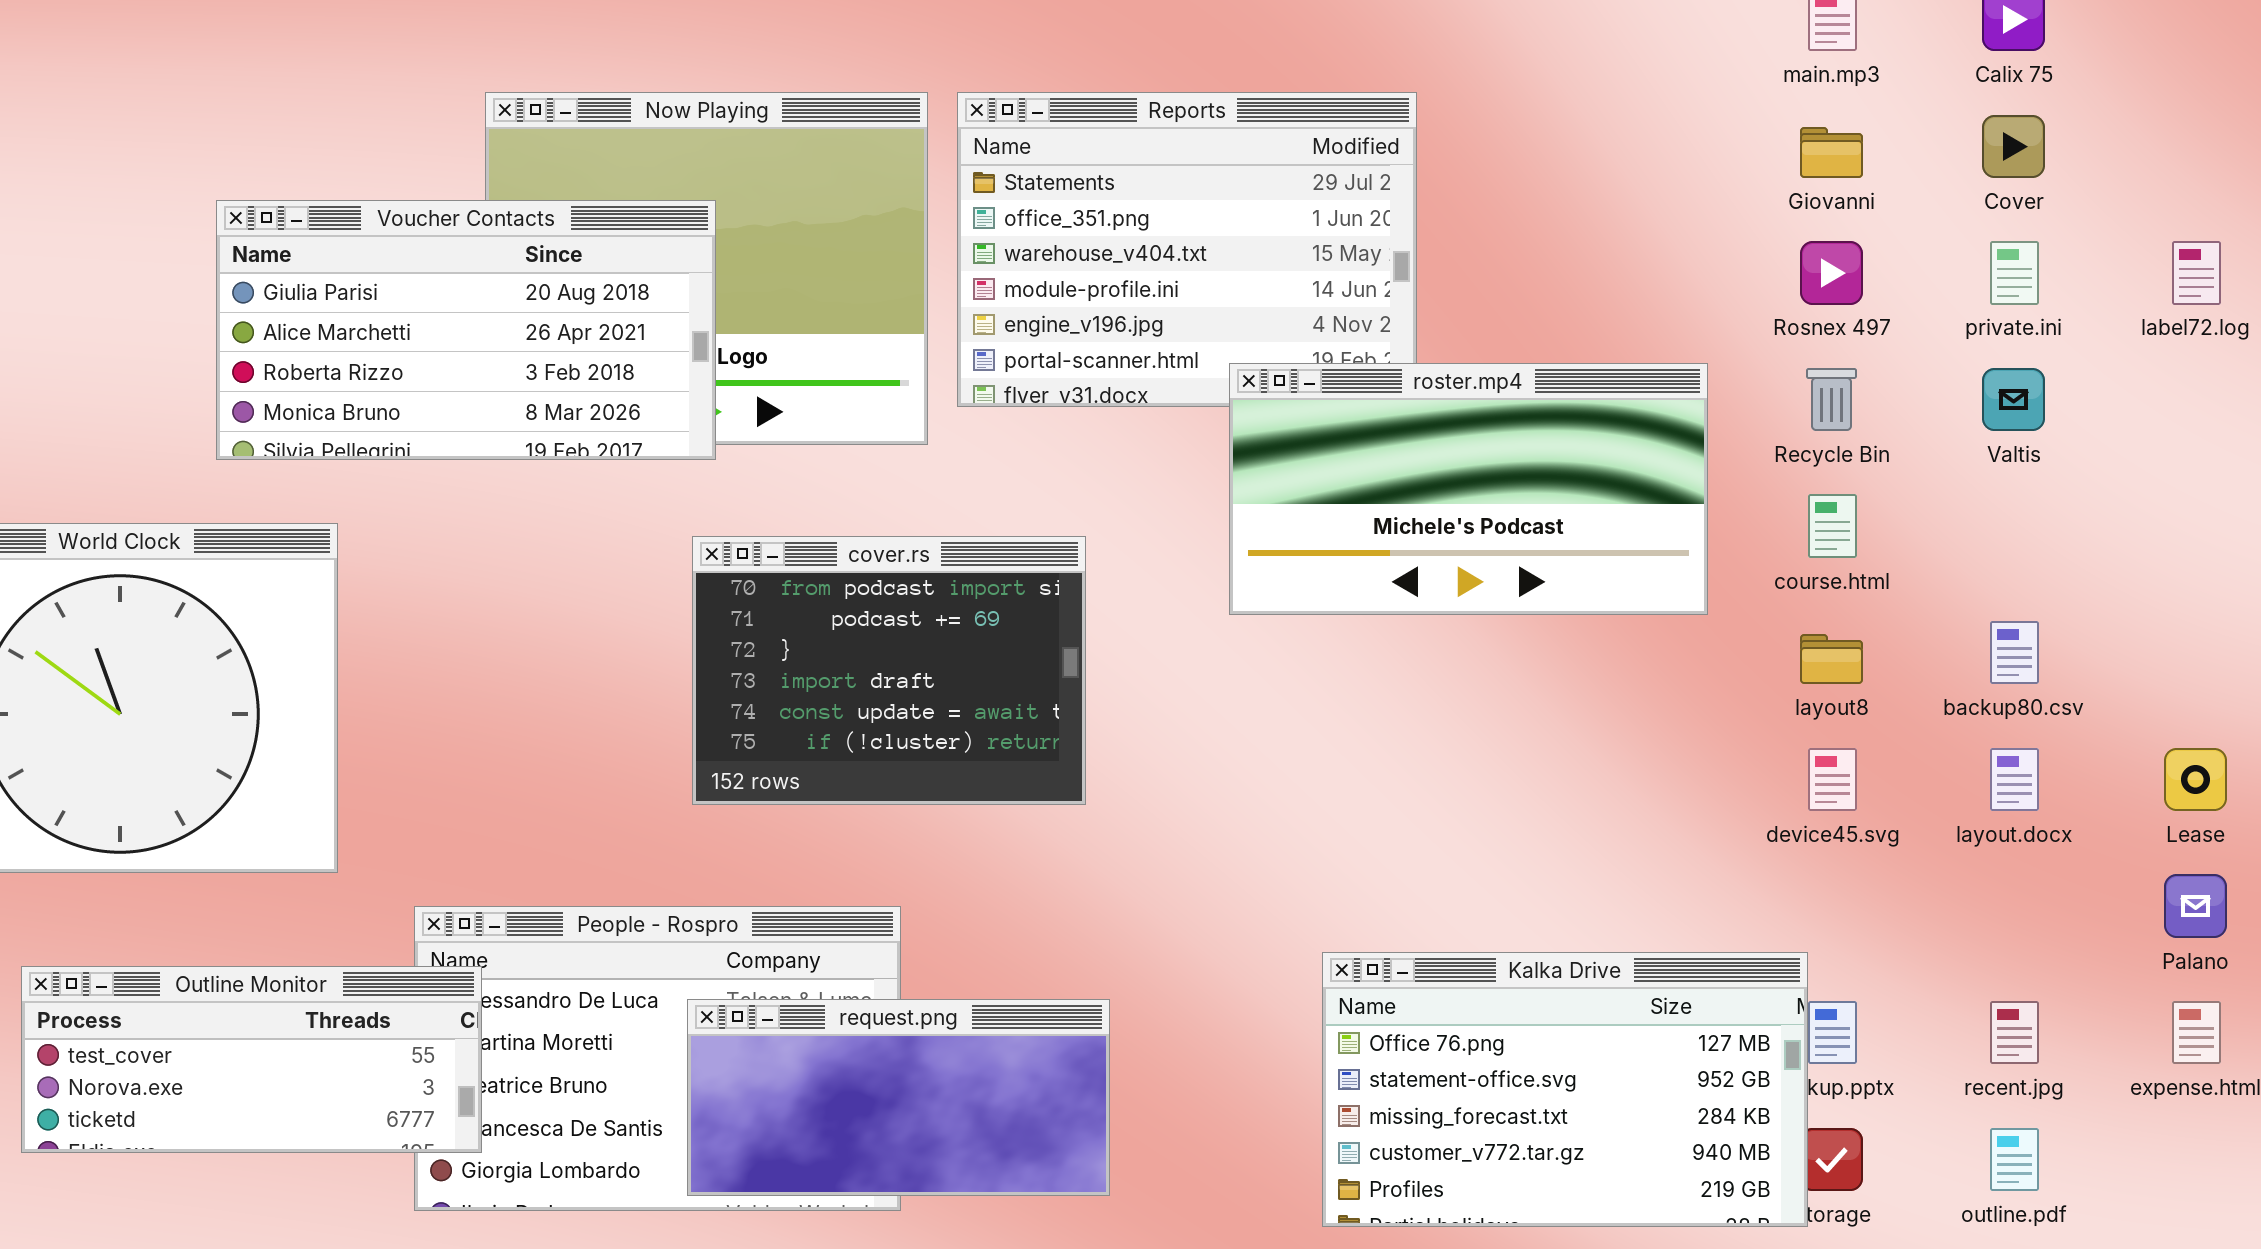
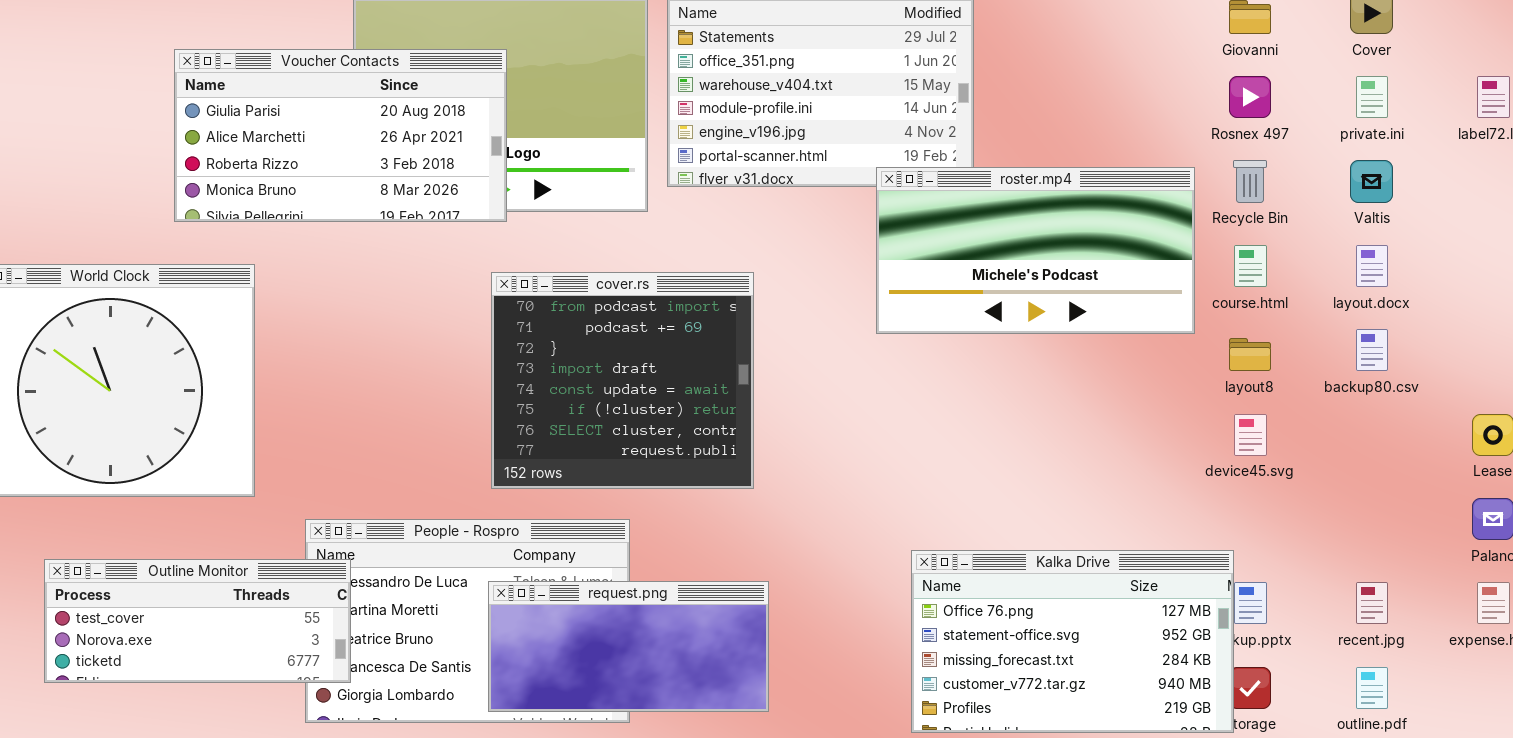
roster.mp4: [1229,363,1708,615] -> [876,167,1195,334], moved
cover.rs: [692,536,1086,805] -> [491,272,754,489], resized
layout.docx: [1990,748,2039,811] -> [1356,245,1388,287], moved

